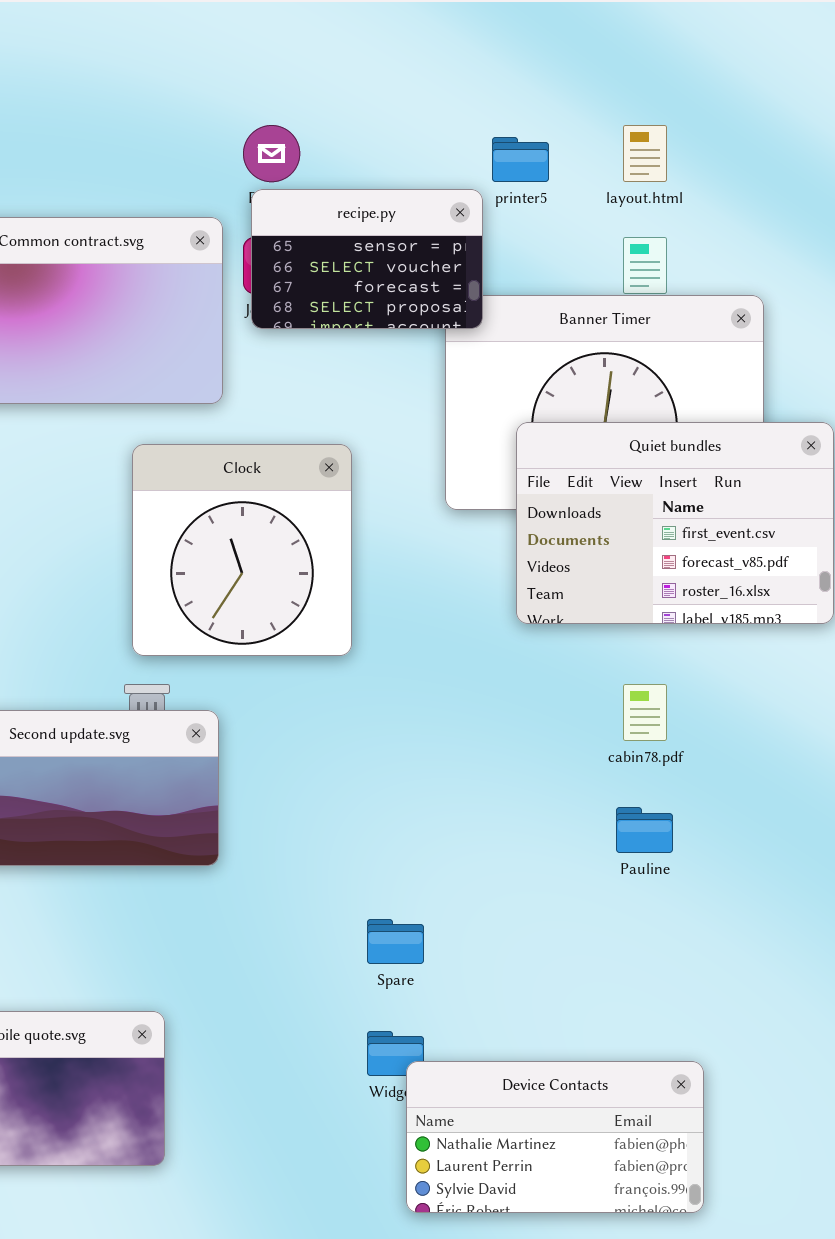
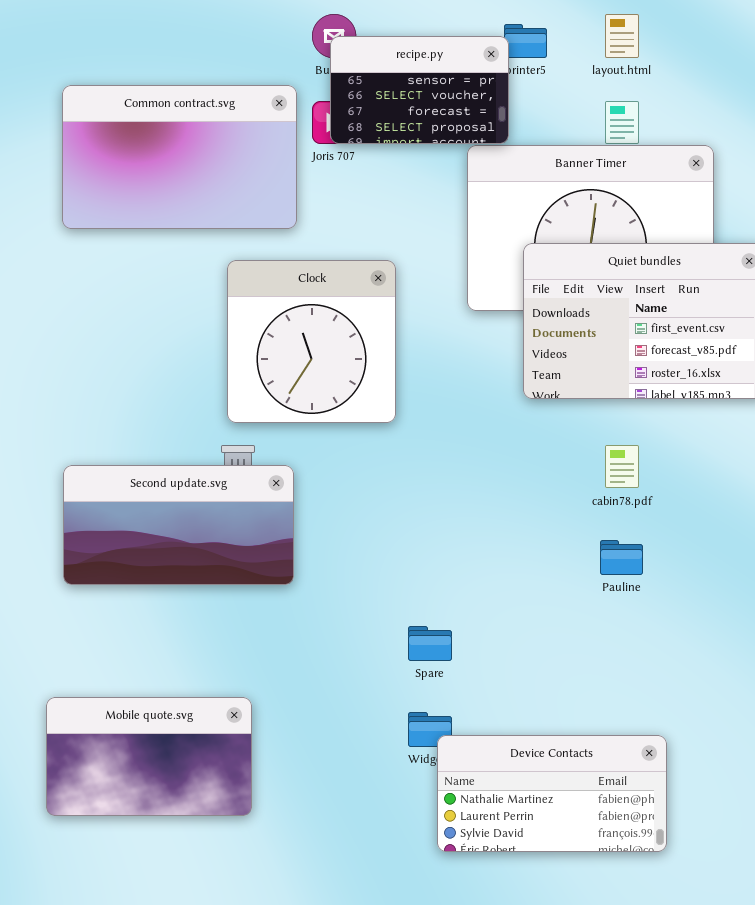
recipe.py: [251,189,483,329] -> [330,36,509,144], moved

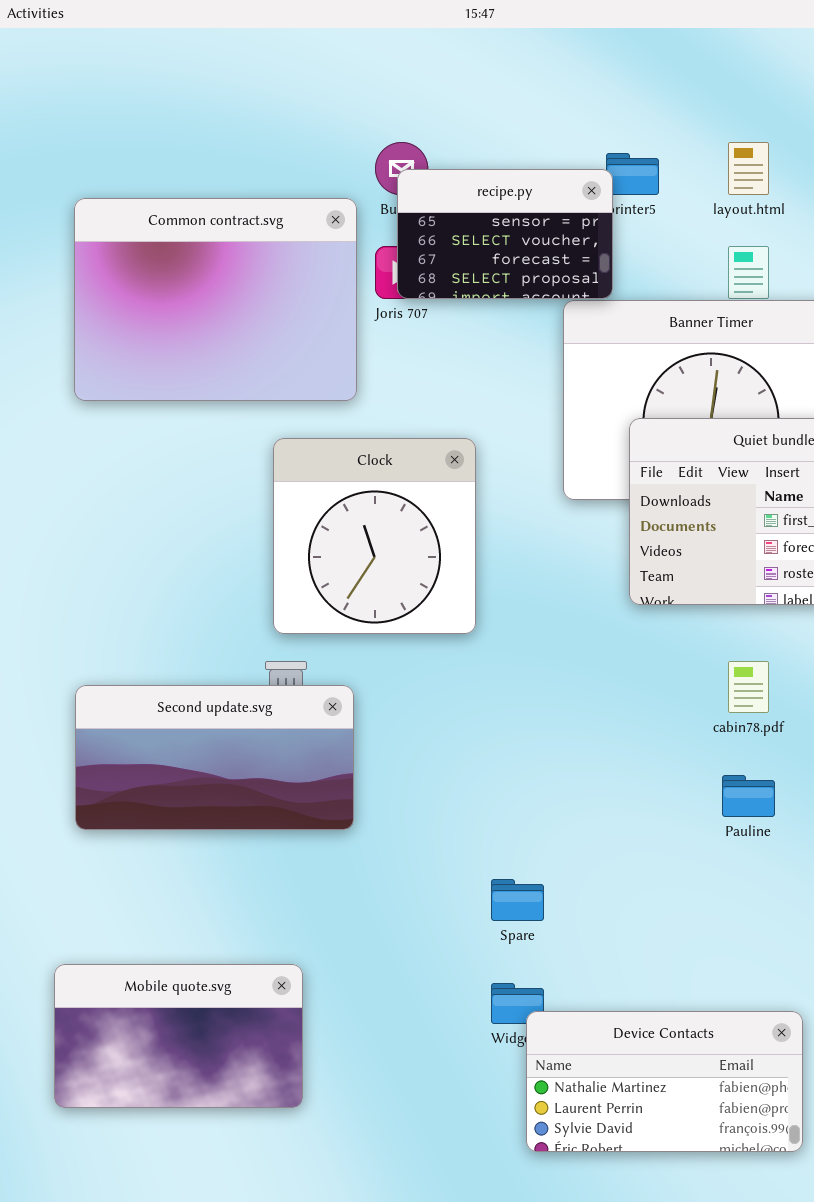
Common contract.svg: [62,85,297,229] -> [74,198,357,401], resized

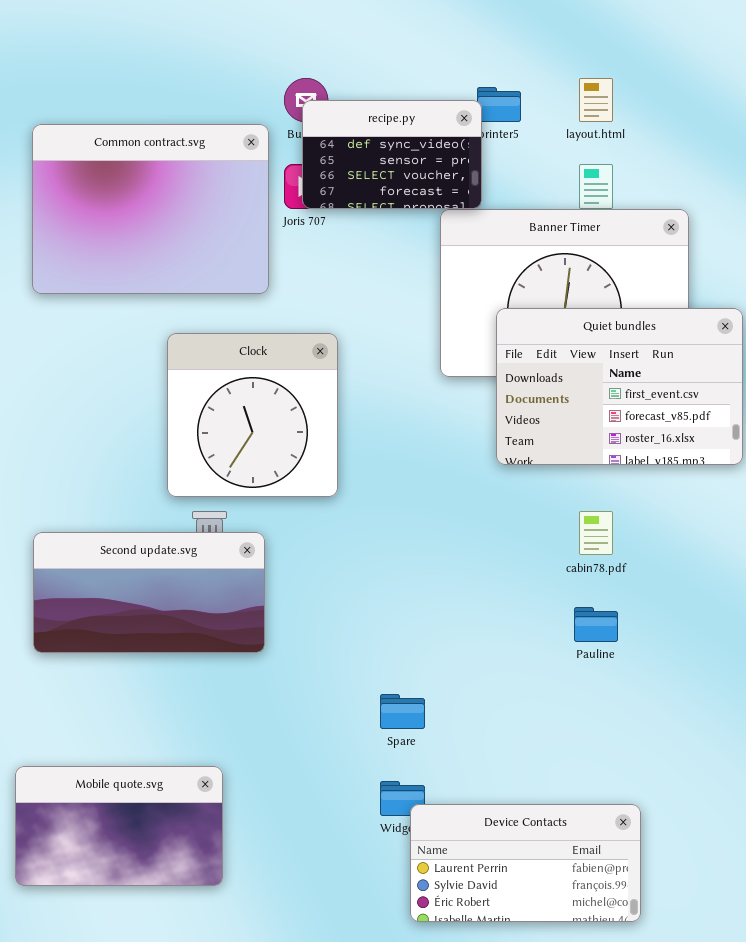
recipe.py: [397,169,613,299] -> [302,100,482,209], scrolled up 1 row
Clock: [273,438,476,634] -> [167,333,338,497], moved
Device Contacts: [526,1011,803,1152] -> [410,804,641,922], scrolled down 1 row

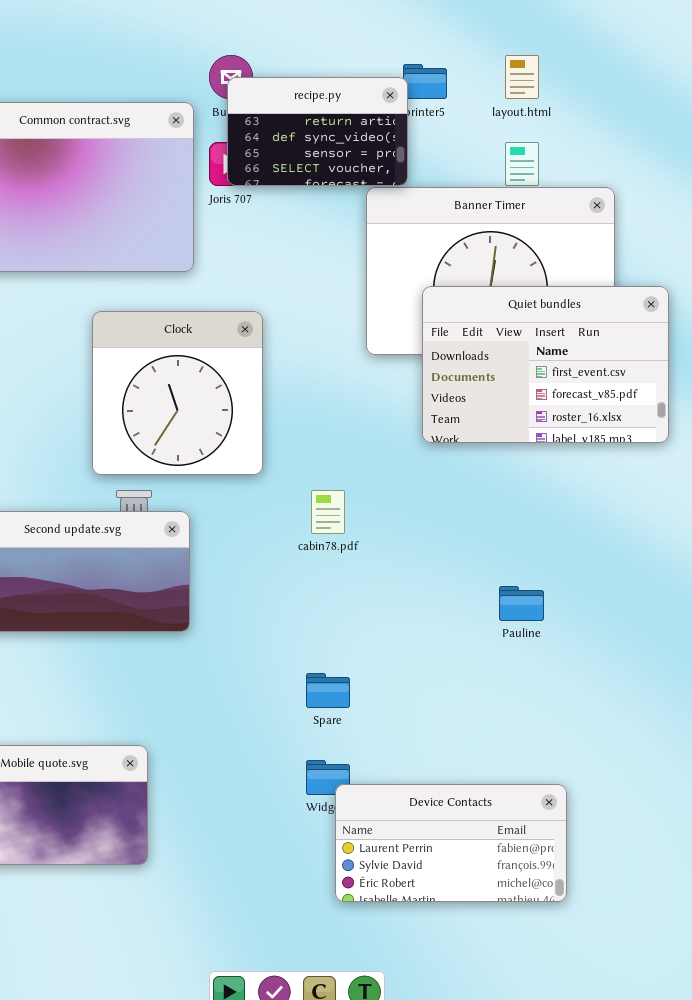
recipe.py: [302,100,482,209] -> [227,77,408,186], scrolled up 1 row
cabin78.pdf: [579,511,613,555] -> [311,490,345,534], moved

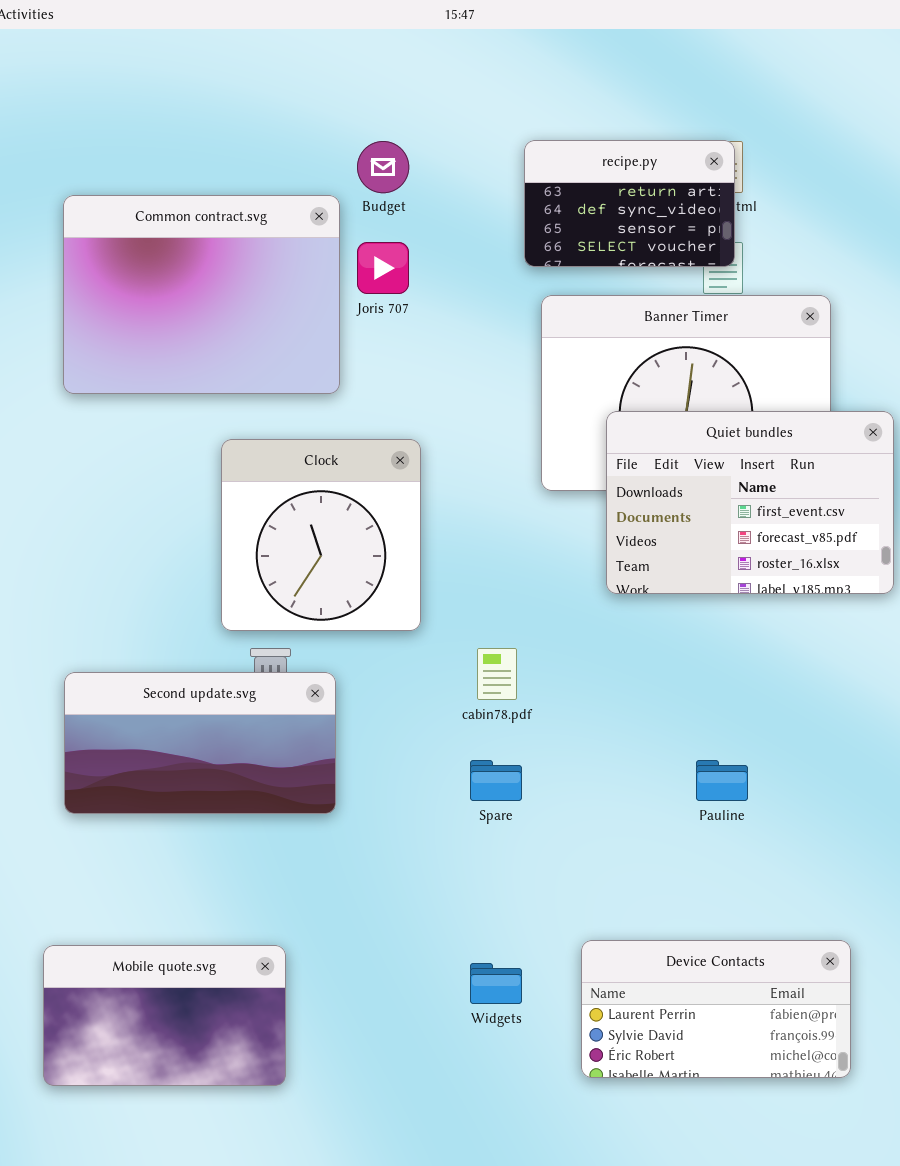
recipe.py: [227,77,408,186] -> [524,140,735,267], moved
Spare: [306,673,350,708] -> [470,760,522,801], moved
Device Contacts: [335,784,567,902] -> [581,940,851,1078], moved

